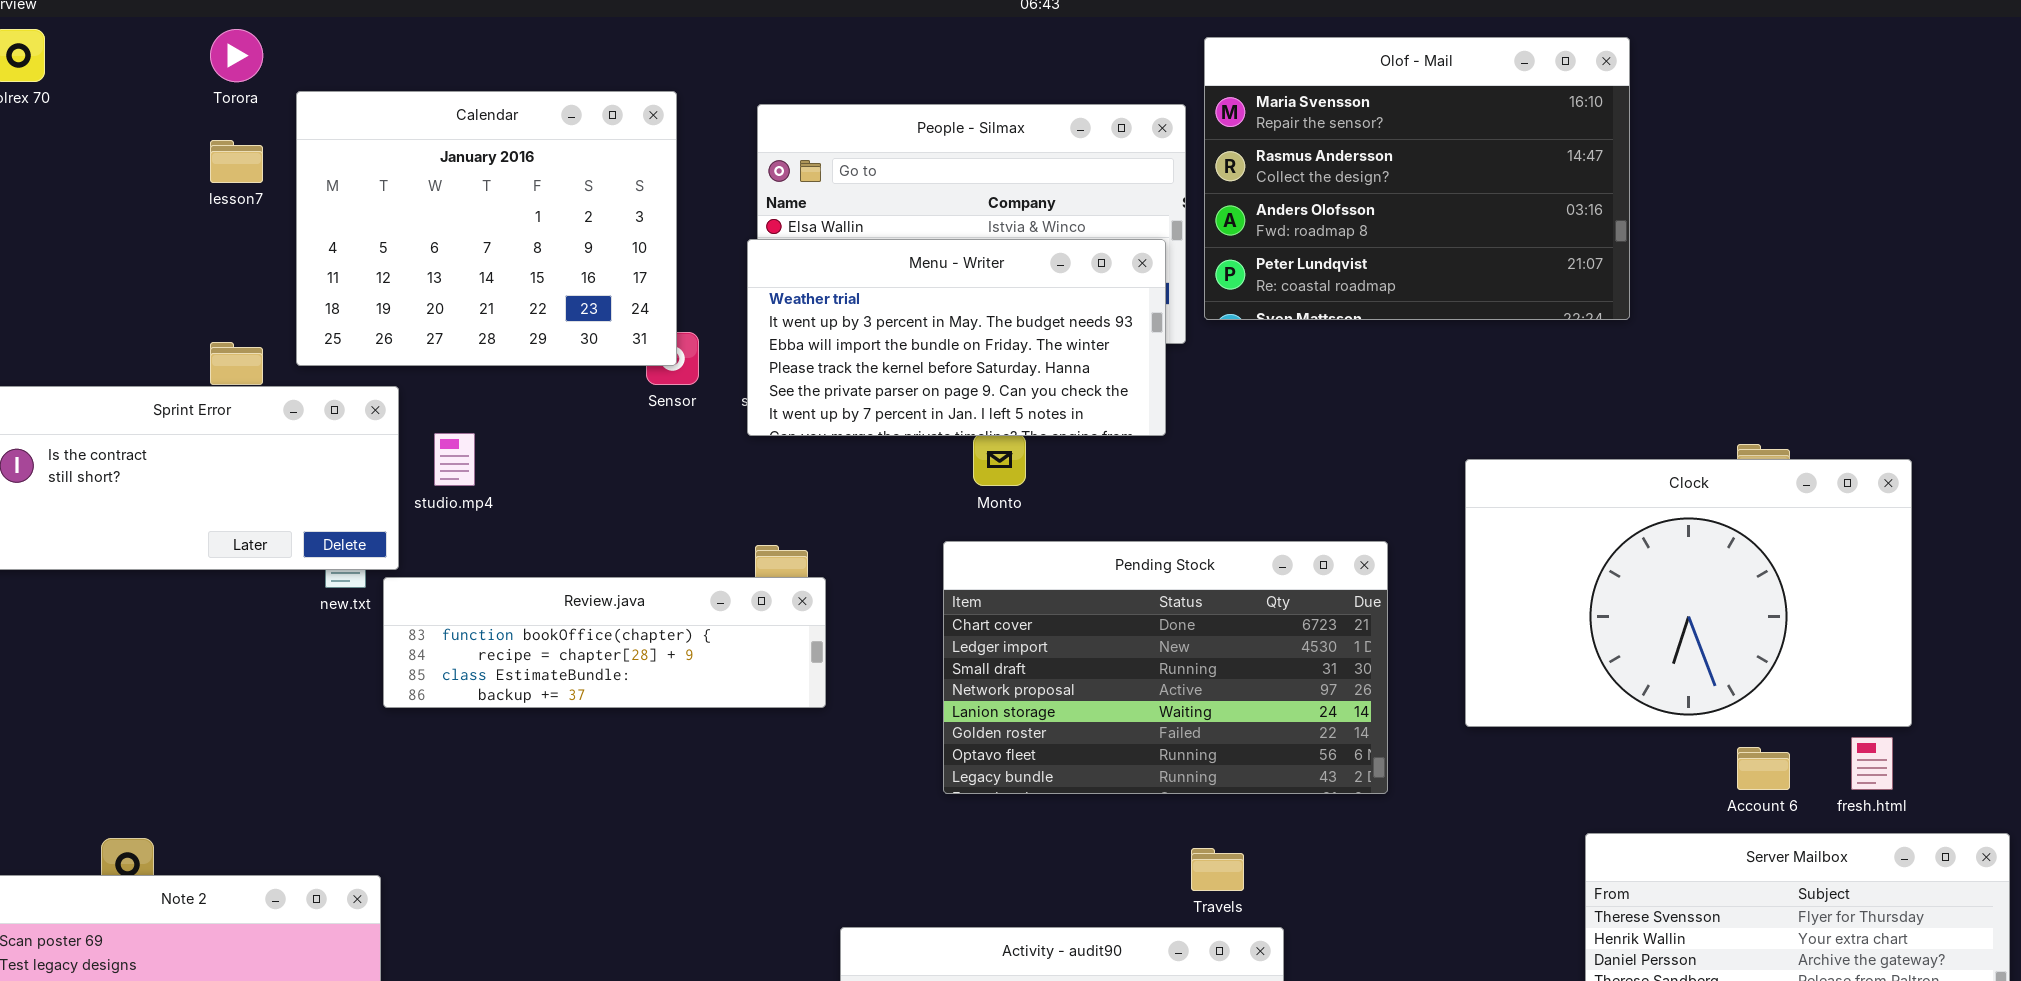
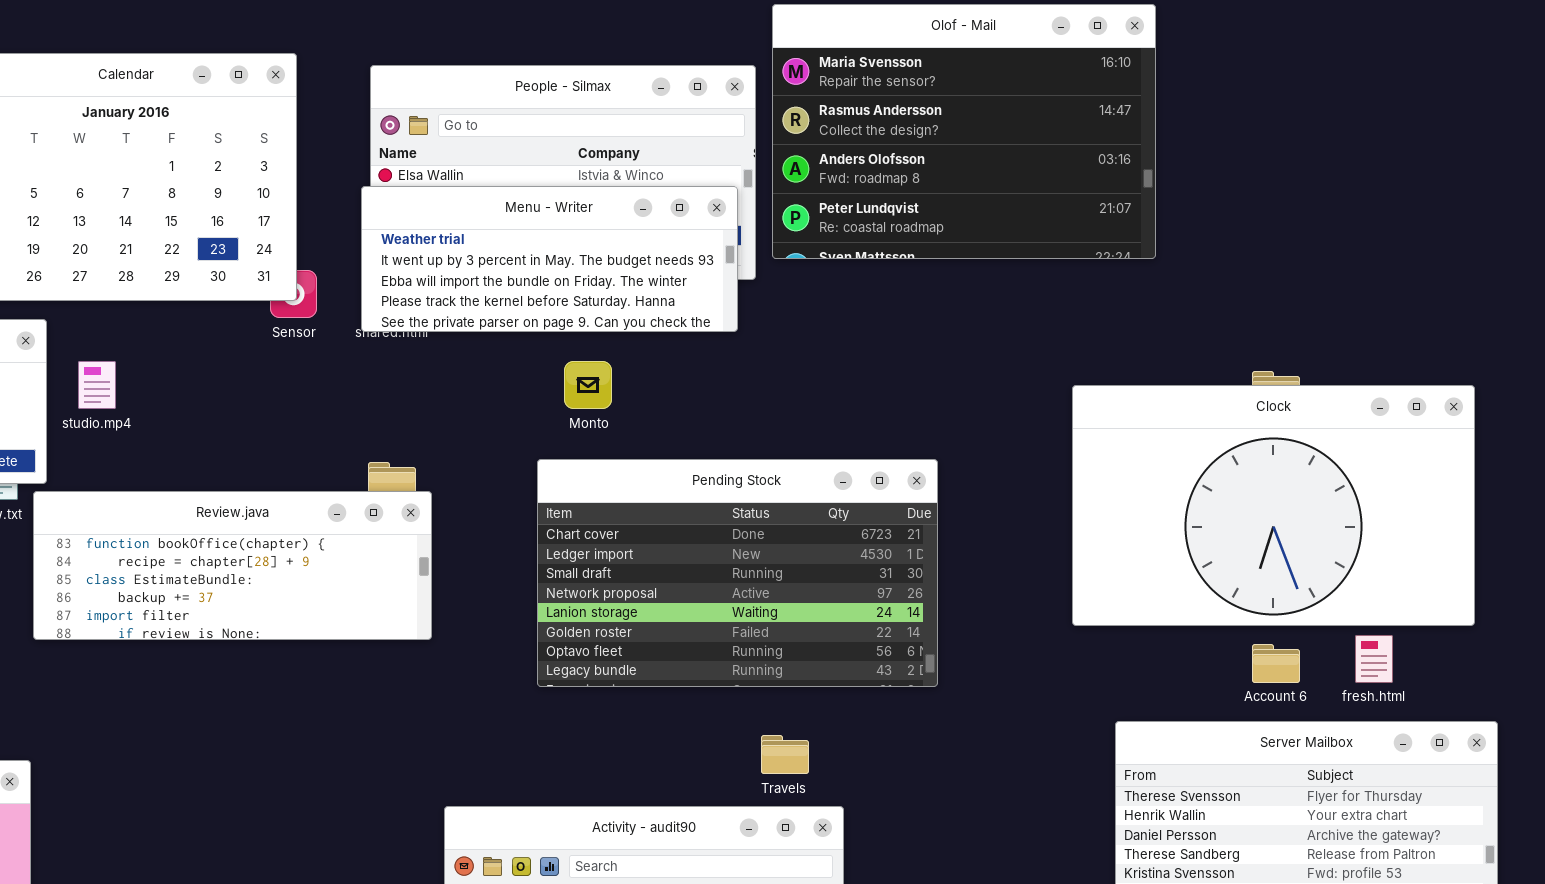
Menu - Writer: [747,239,1166,436] -> [361,186,738,332], resized
Clock: [1465,459,1912,727] -> [1072,385,1475,626], moved
Review.java: [383,577,826,708] -> [33,491,432,640], resized

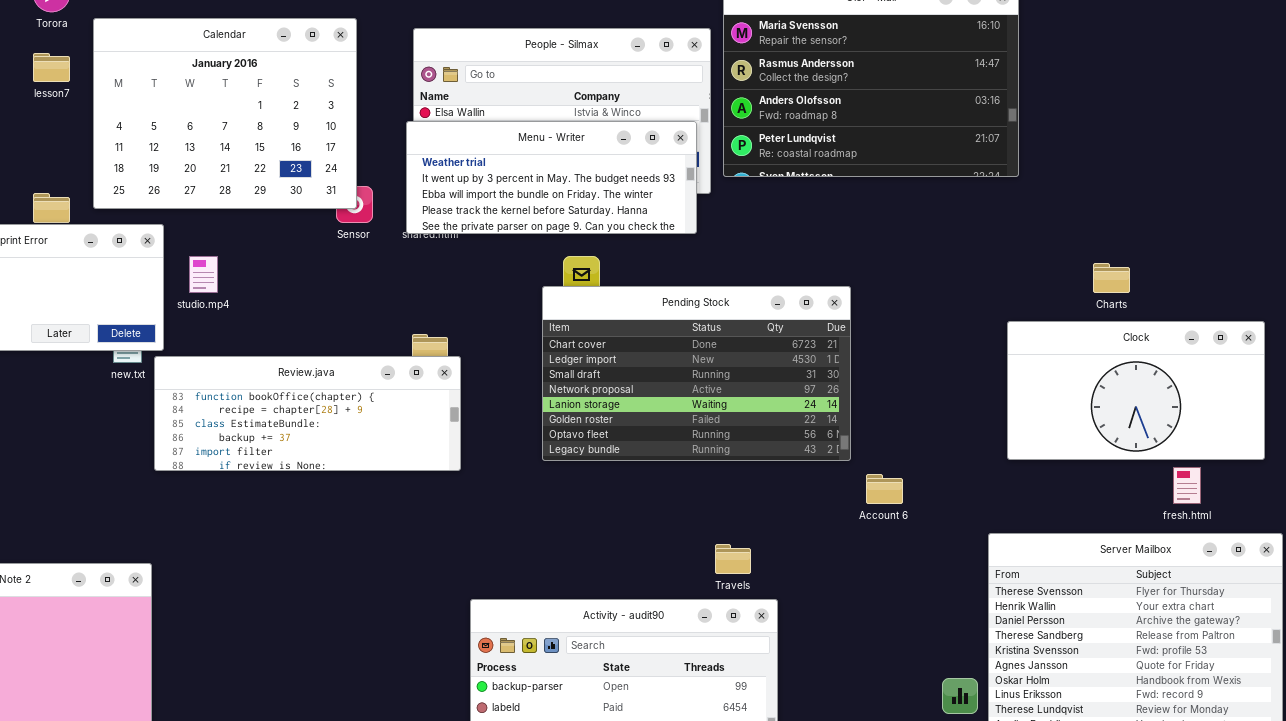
Clock: [1072,385,1475,626] -> [1007,321,1265,460], resized
Pending Stock: [537,459,938,687] -> [542,286,851,461], moved
Account 6: [1252,644,1300,683] -> [866,474,903,504], moved

